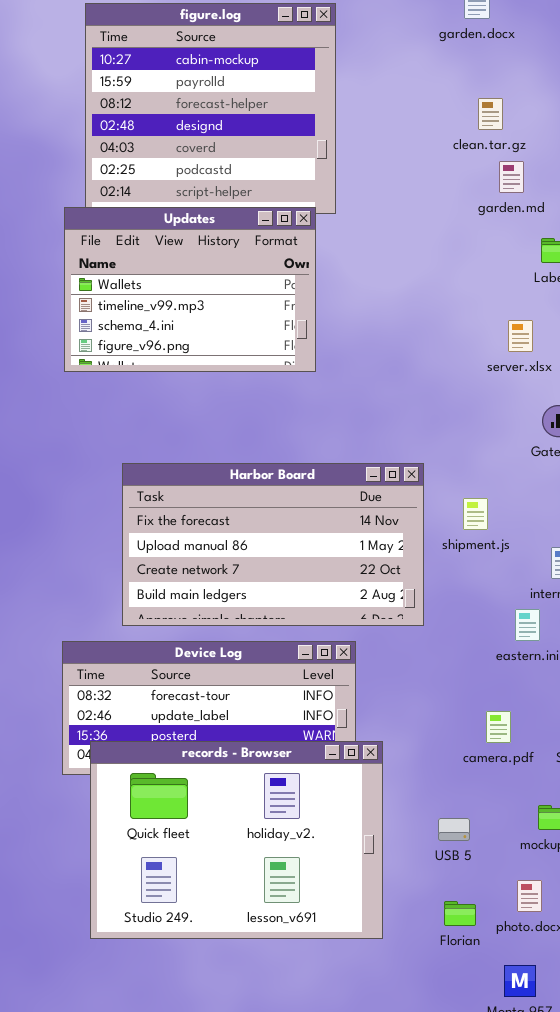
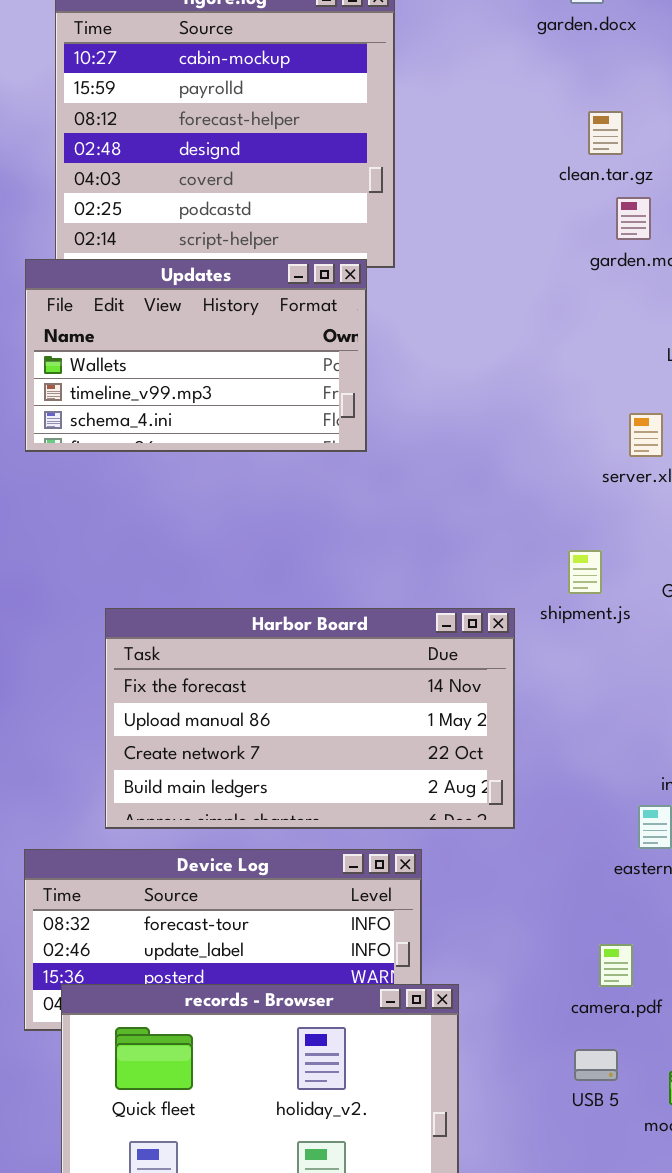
Updates: [64,207,316,372] -> [25,259,367,452], resized
shipment.js: [463,498,488,530] -> [568,550,602,594], moved
USB 5: [438,818,470,841] -> [574,1049,618,1081], moved

